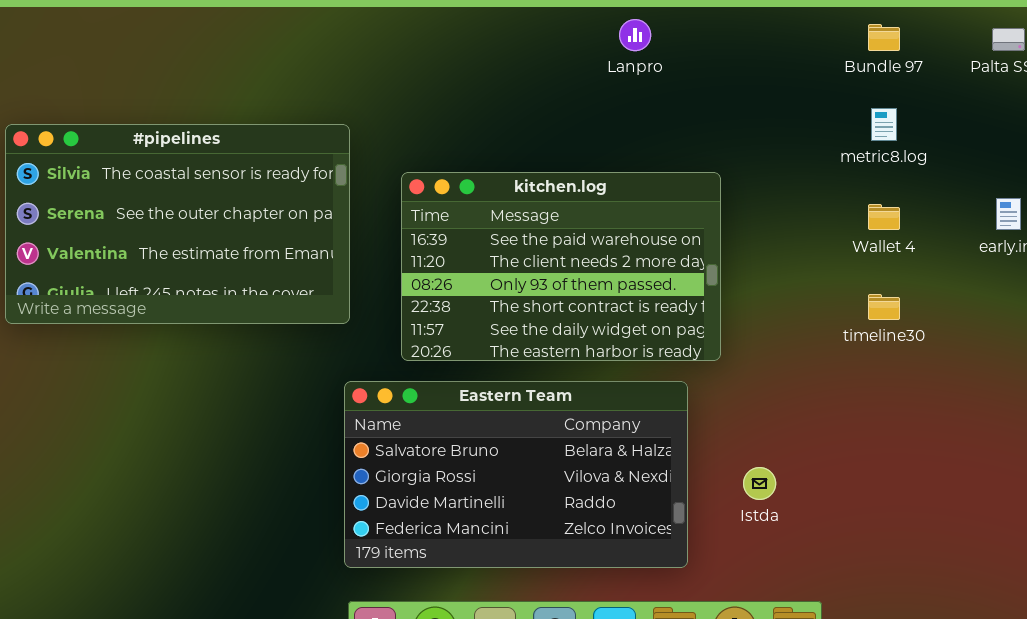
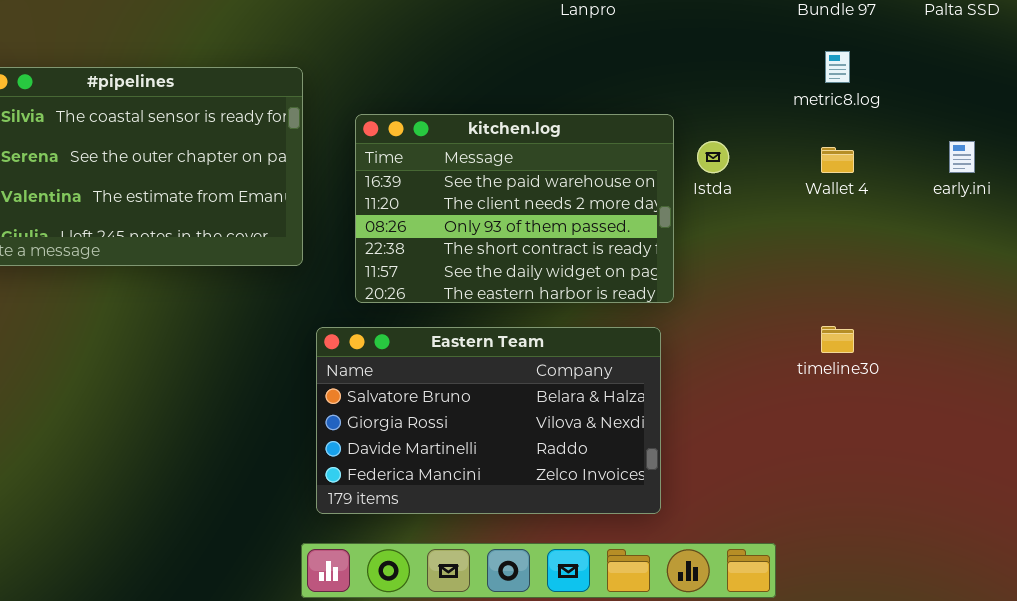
timeline30: [868,294,900,320] -> [821,326,854,353], moved
Eastern Team: [344,381,688,568] -> [316,327,661,514], moved
Istda: [743,467,776,500] -> [697,141,729,173], moved

